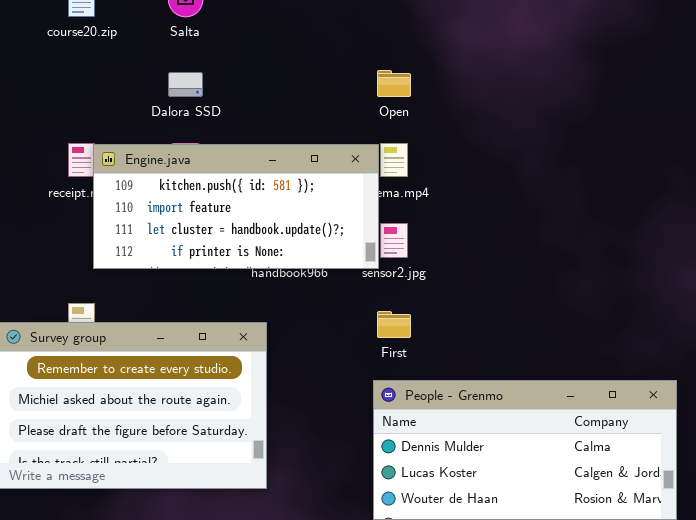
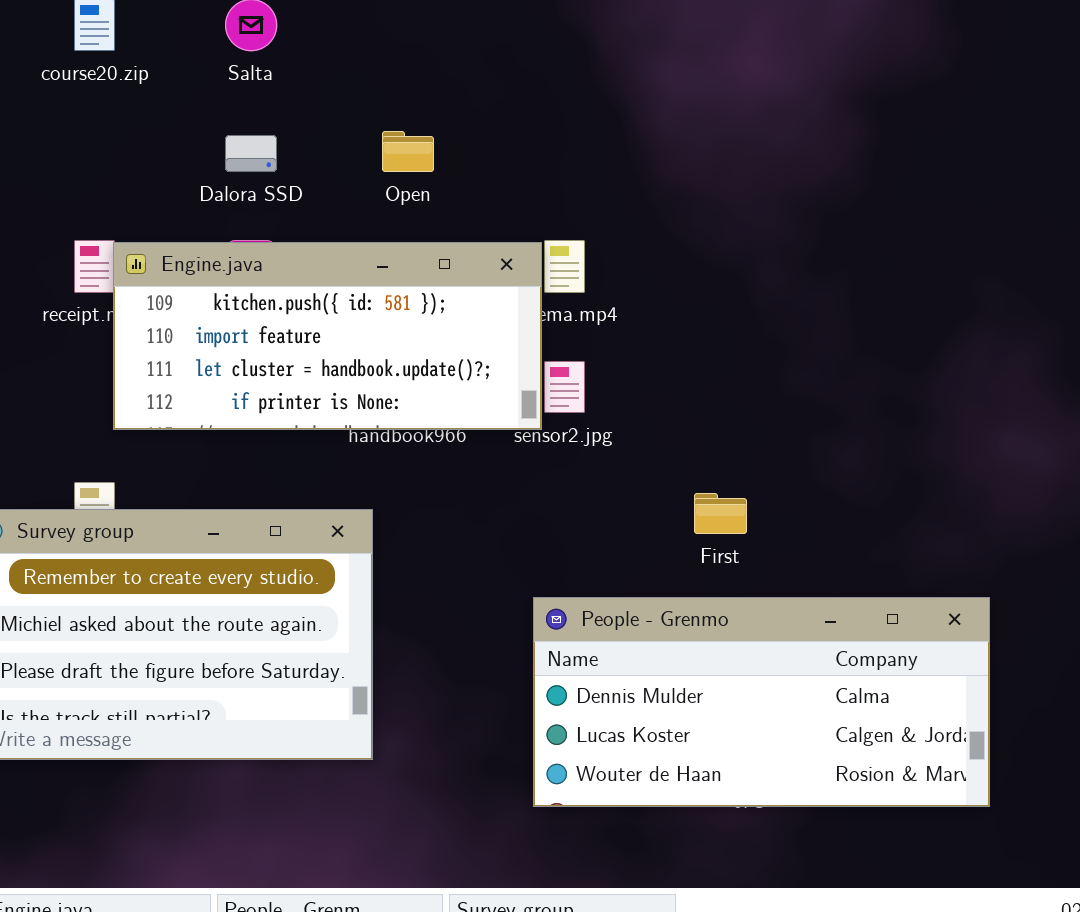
Open: [377,70,411,97] -> [382,131,434,172], moved
First: [377,311,411,338] -> [694,493,747,534], moved

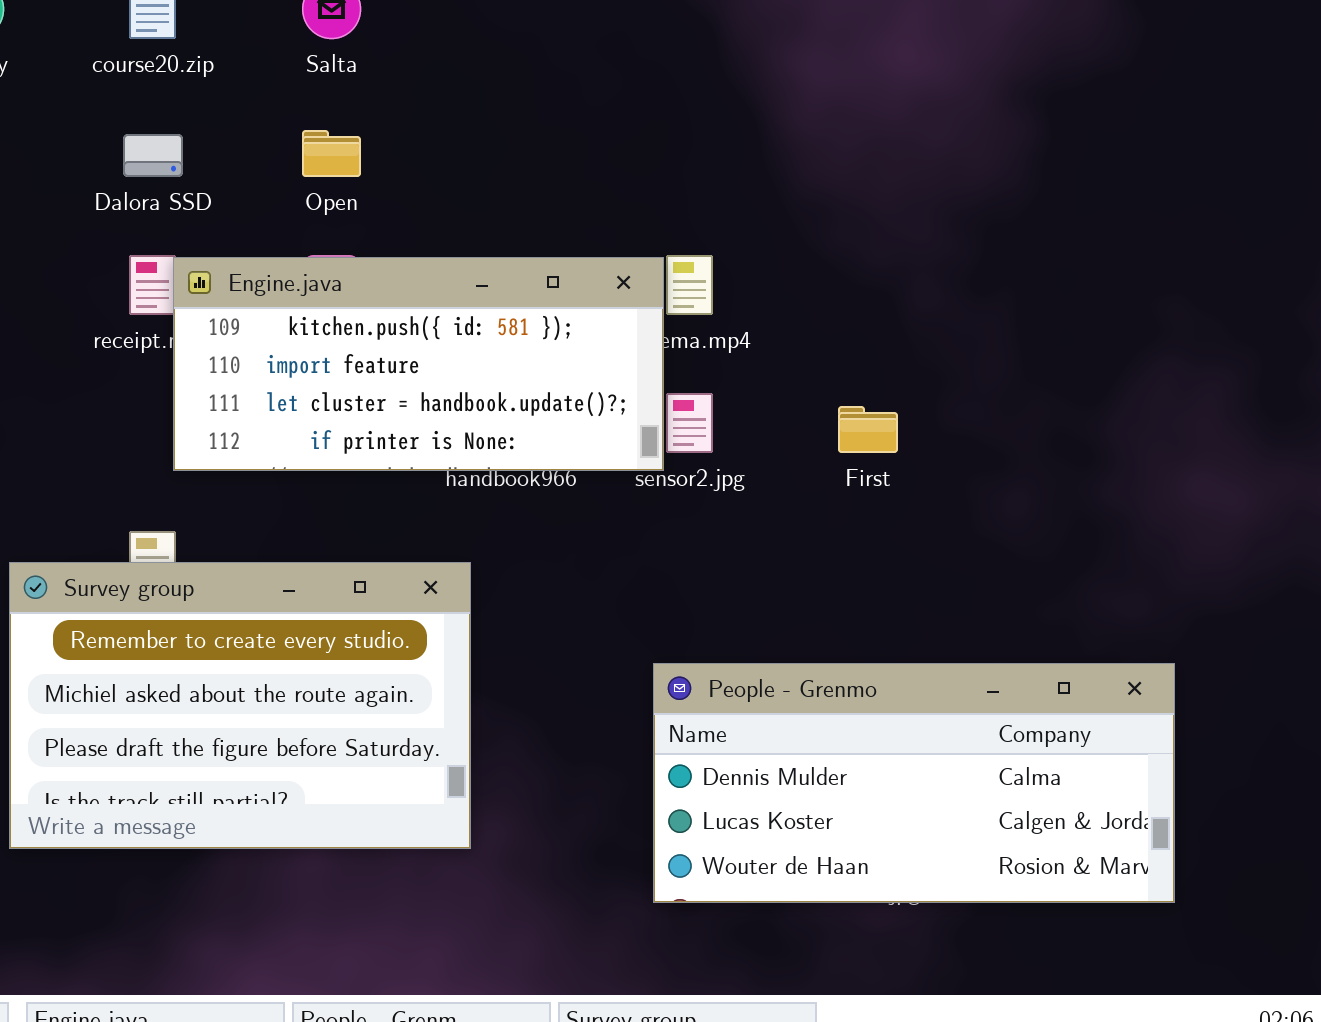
Open: [382,131,434,172] -> [302,130,361,177], moved
Dalora SSD: [225,135,277,172] -> [123,134,183,177], moved
First: [694,493,747,534] -> [838,406,898,453], moved

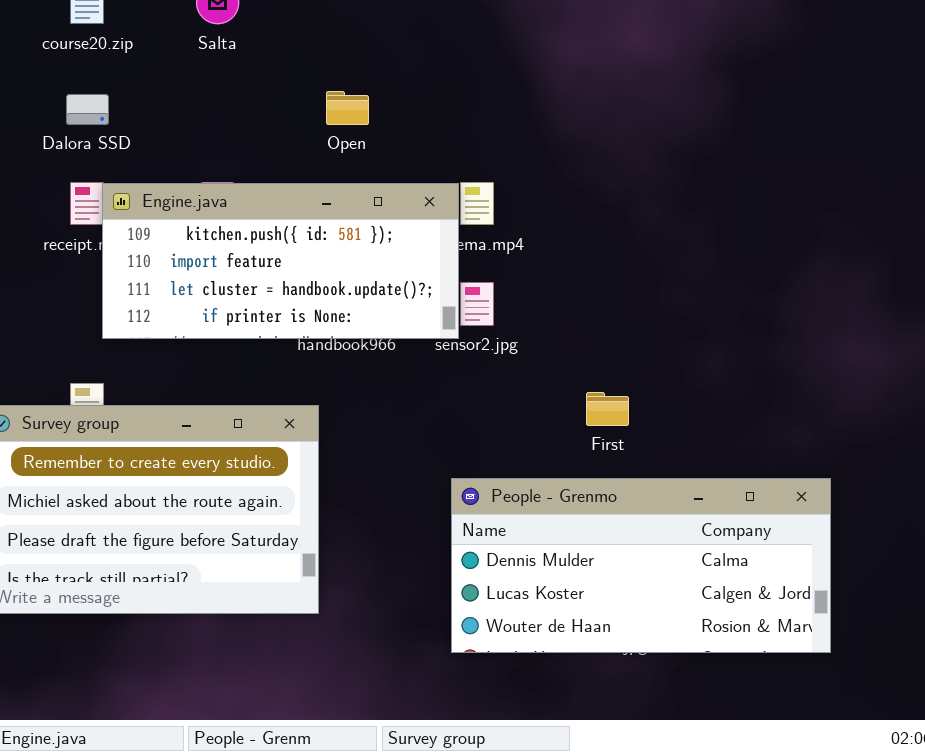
Open: [302,130,361,177] -> [326,91,369,125], moved
First: [838,406,898,453] -> [586,392,629,426], moved

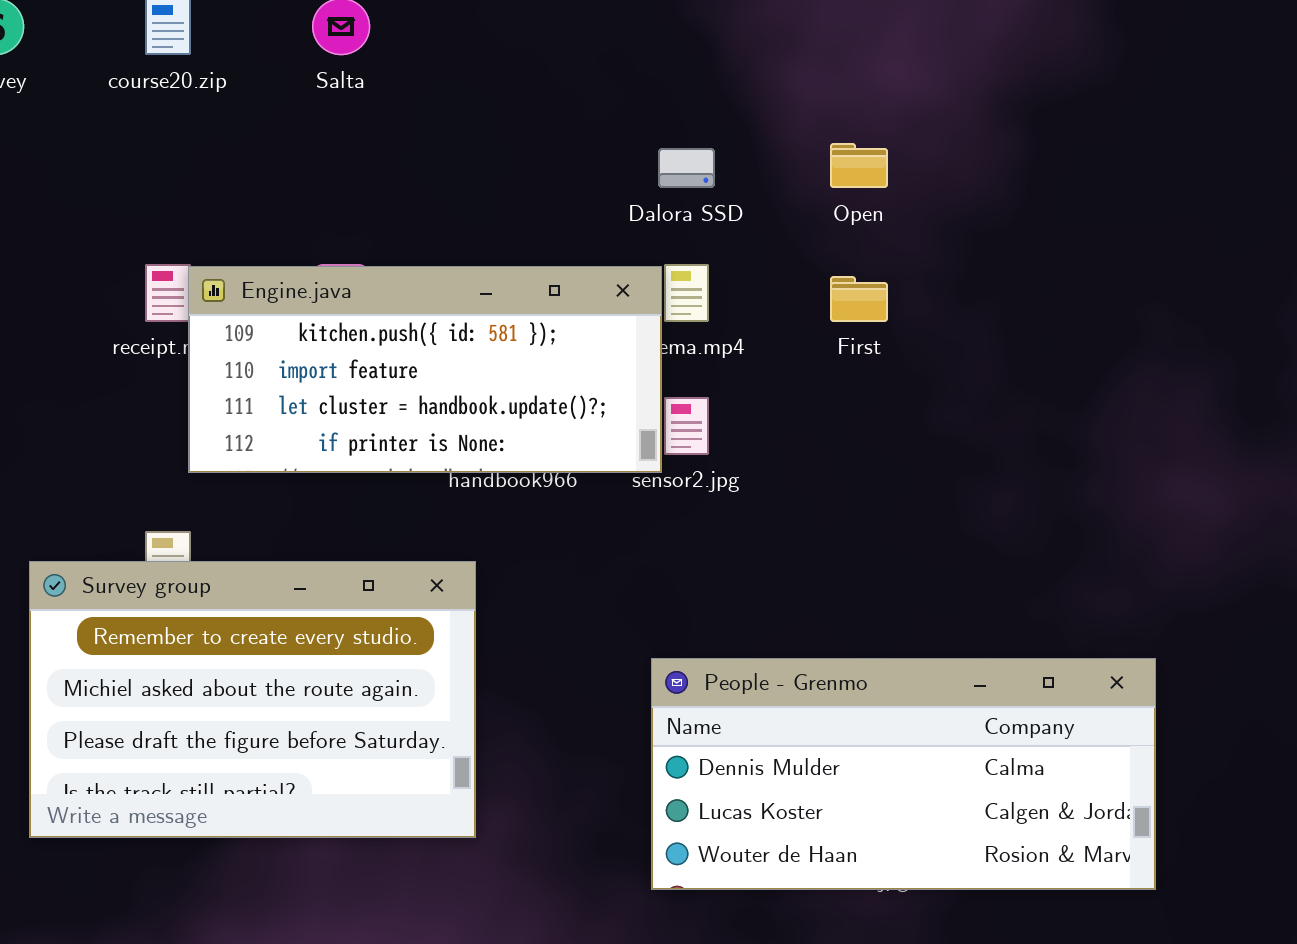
Open: [326,91,369,125] -> [830,143,888,188], moved
Dalora SSD: [66,94,109,125] -> [658,148,715,188], moved
First: [586,392,629,426] -> [830,276,888,322], moved

